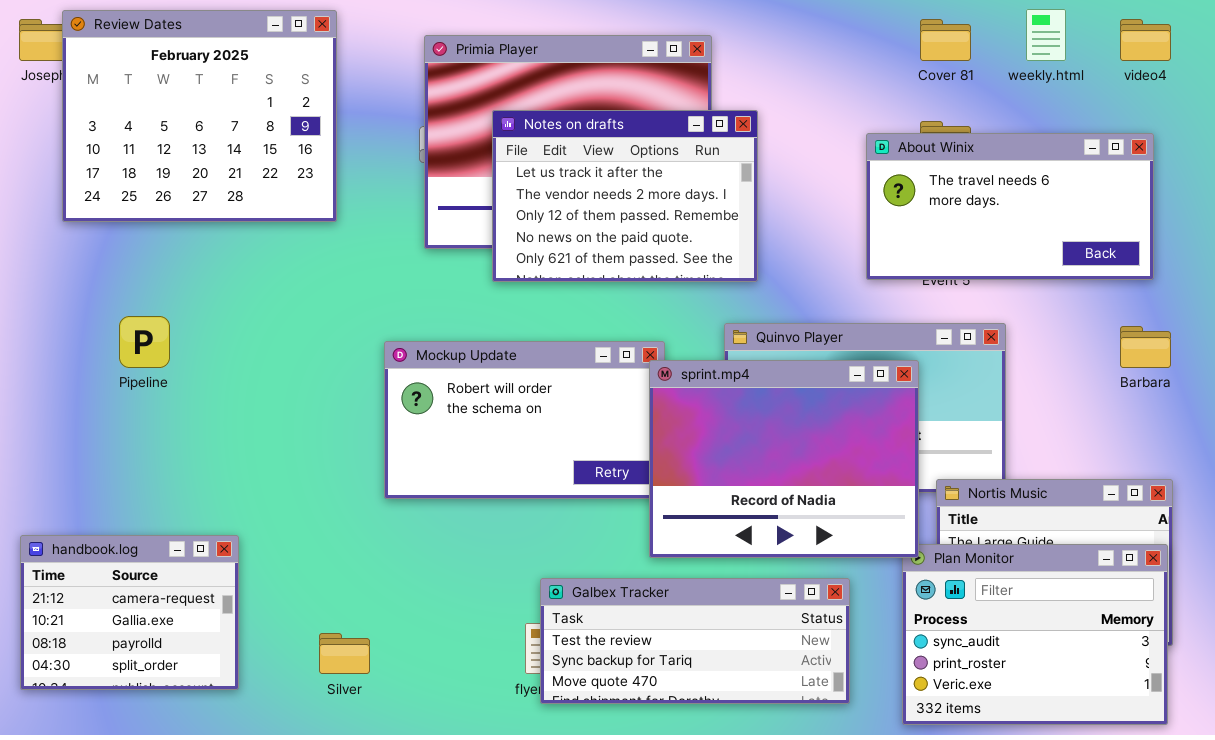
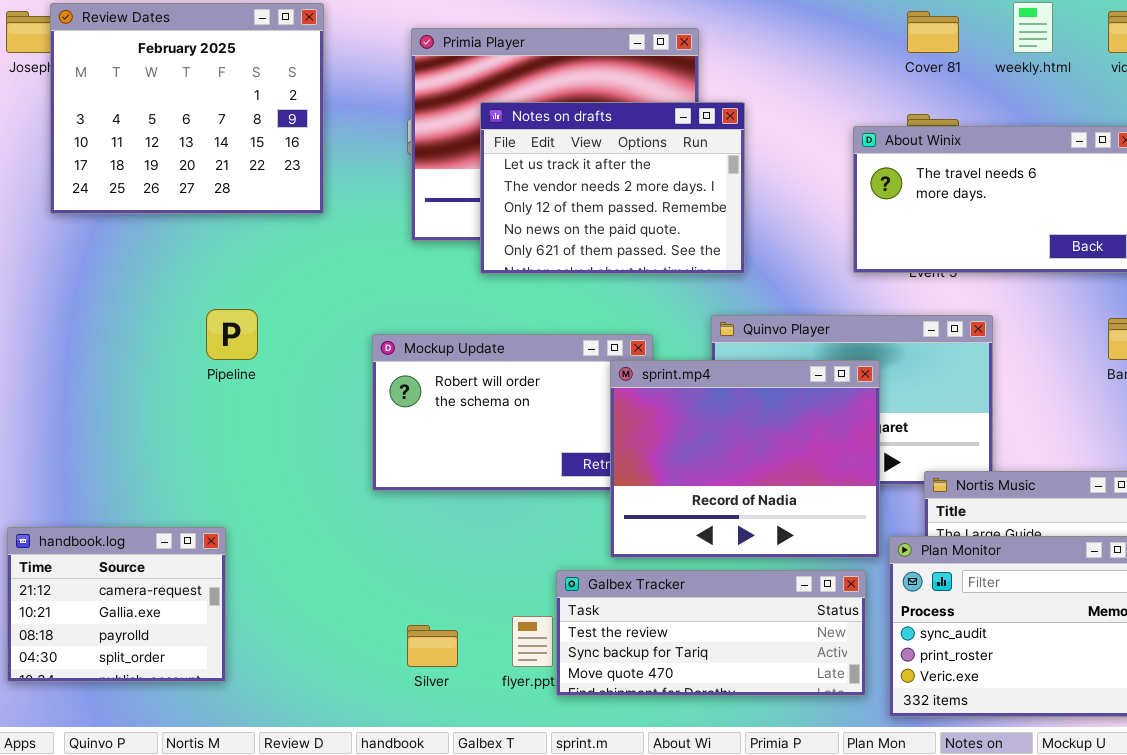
Pipeline: [119,316,170,368] -> [206,309,258,360], moved
sprint.mp4: [649,360,919,558] -> [610,360,880,558], moved
Galbex Tracker: [540,578,850,704] -> [556,570,866,696], moved
Silver: [319,633,370,674] -> [407,625,458,667], moved

